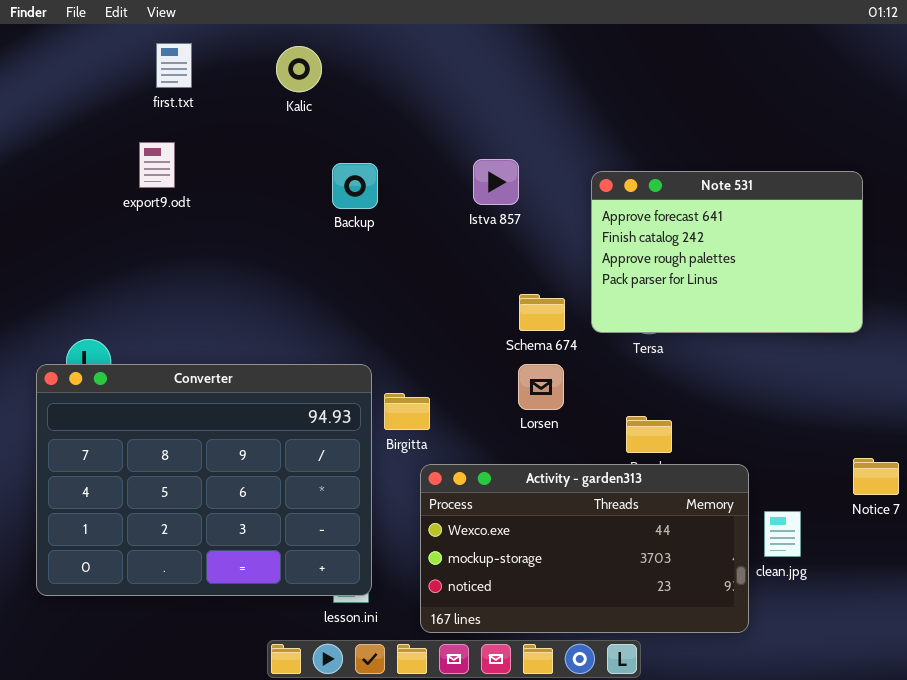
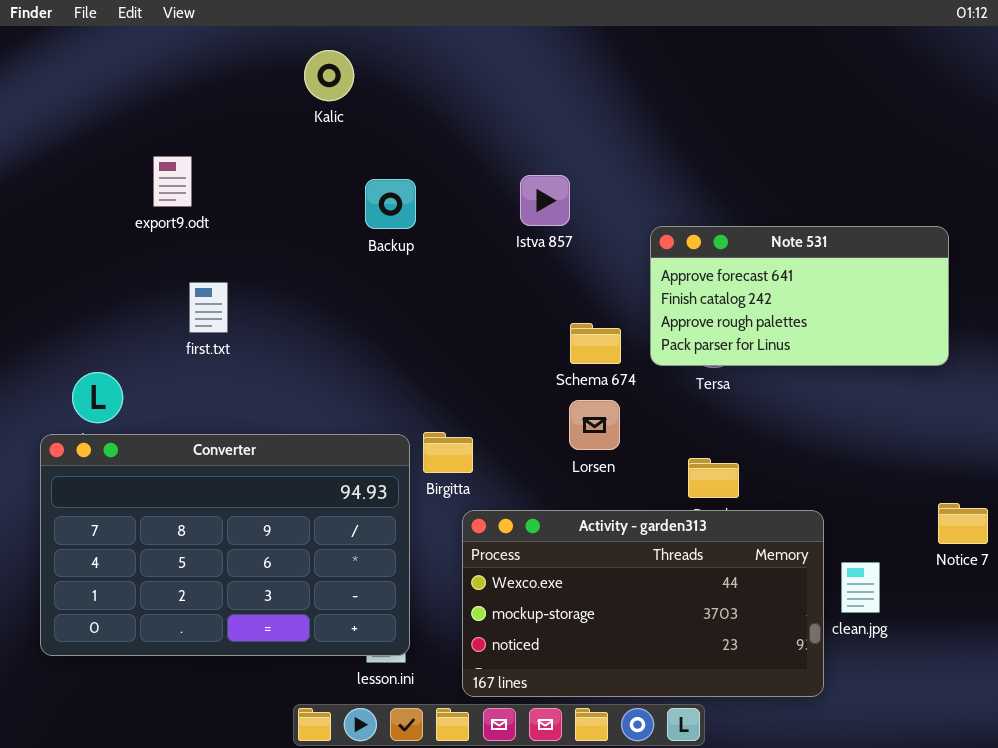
first.txt: [156,43,192,88] -> [189,282,228,333], moved
Note 531: [591,171,863,333] -> [650,226,949,366], resized
Converter: [36,364,372,596] -> [40,434,410,656], resized

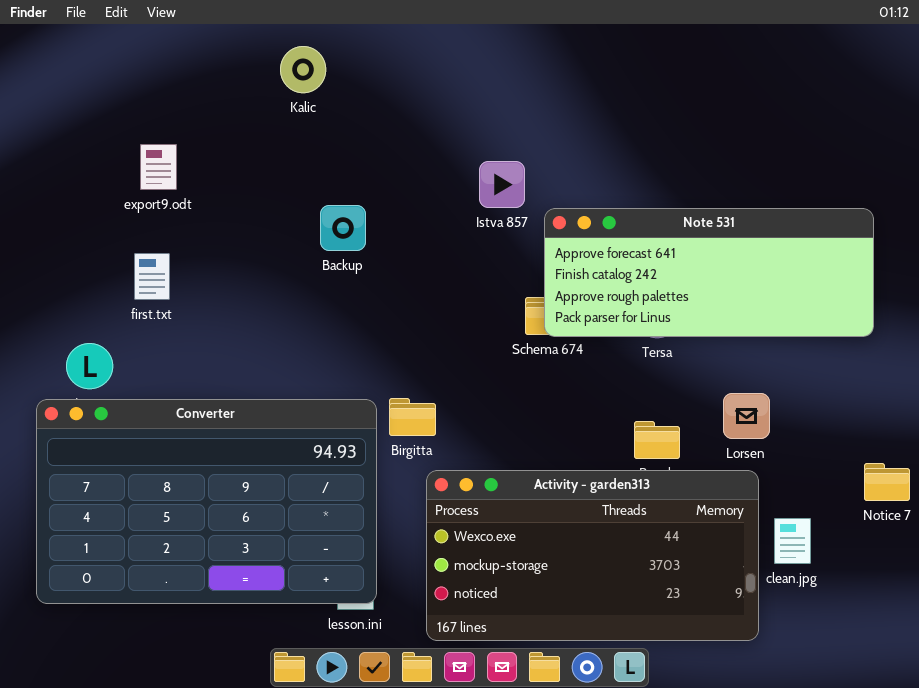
Backup: [365,179,416,229] -> [320,205,366,251], moved
Note 531: [650,226,949,366] -> [544,208,874,337], resized
first.txt: [189,282,228,333] -> [134,253,170,300], moved
Lorsen: [569,400,620,450] -> [723,393,770,439], moved

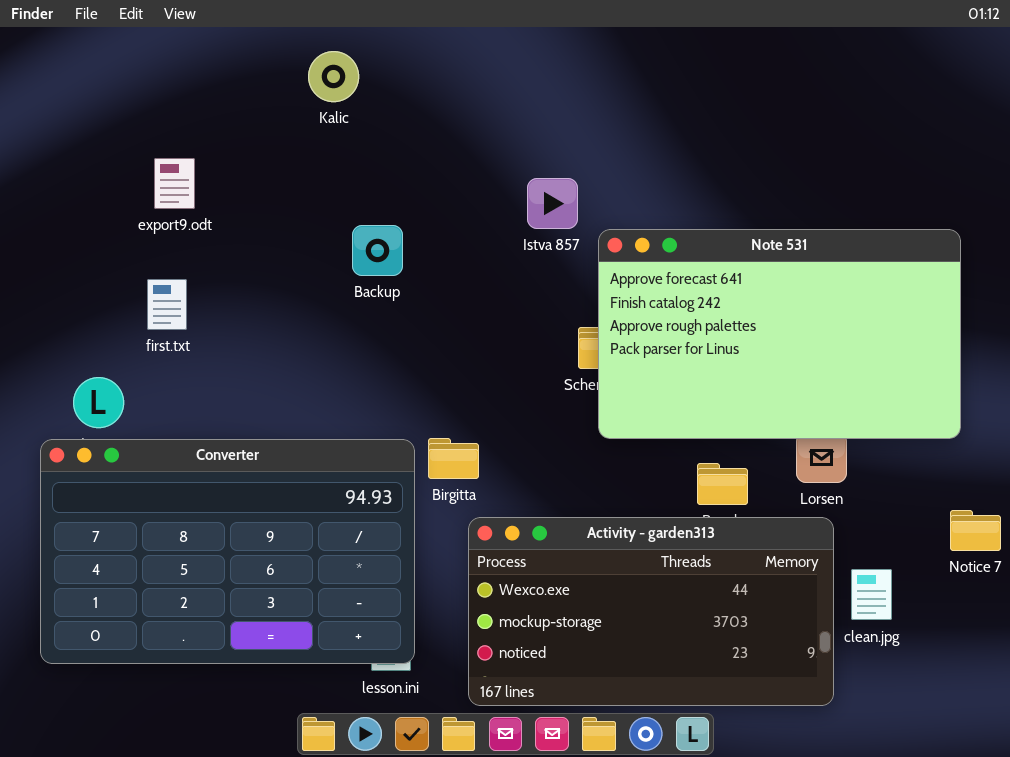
Note 531: [544,208,874,337] -> [598,229,961,439], resized

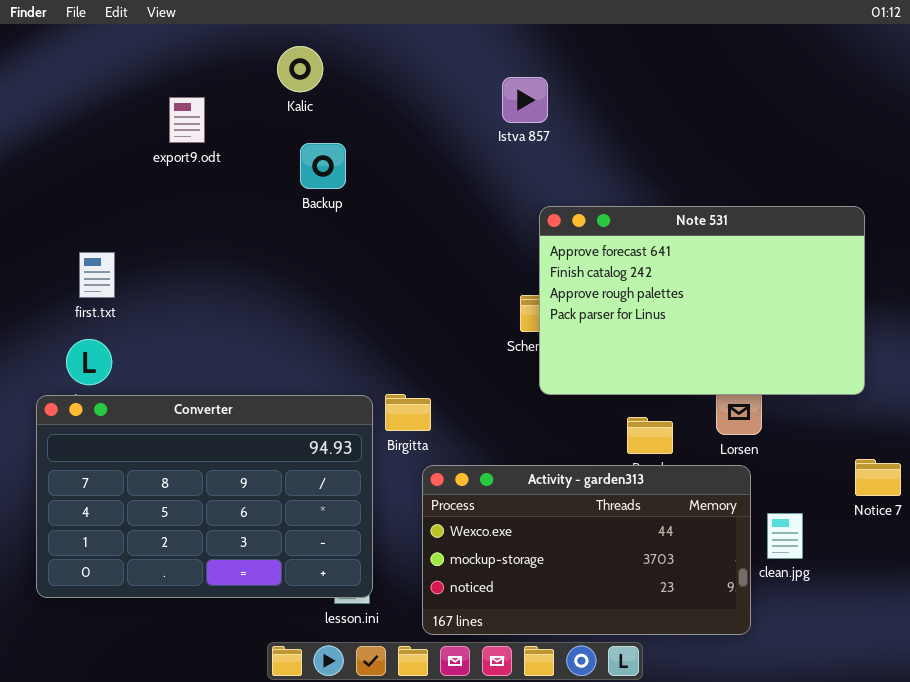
export9.odt: [154,158,195,209] -> [169,97,205,143], moved
Istva 857: [527,178,578,229] -> [502,77,548,123], moved
Backup: [352,225,403,276] -> [300,143,346,189], moved
first.txt: [147,279,187,330] -> [79,252,115,298], moved

